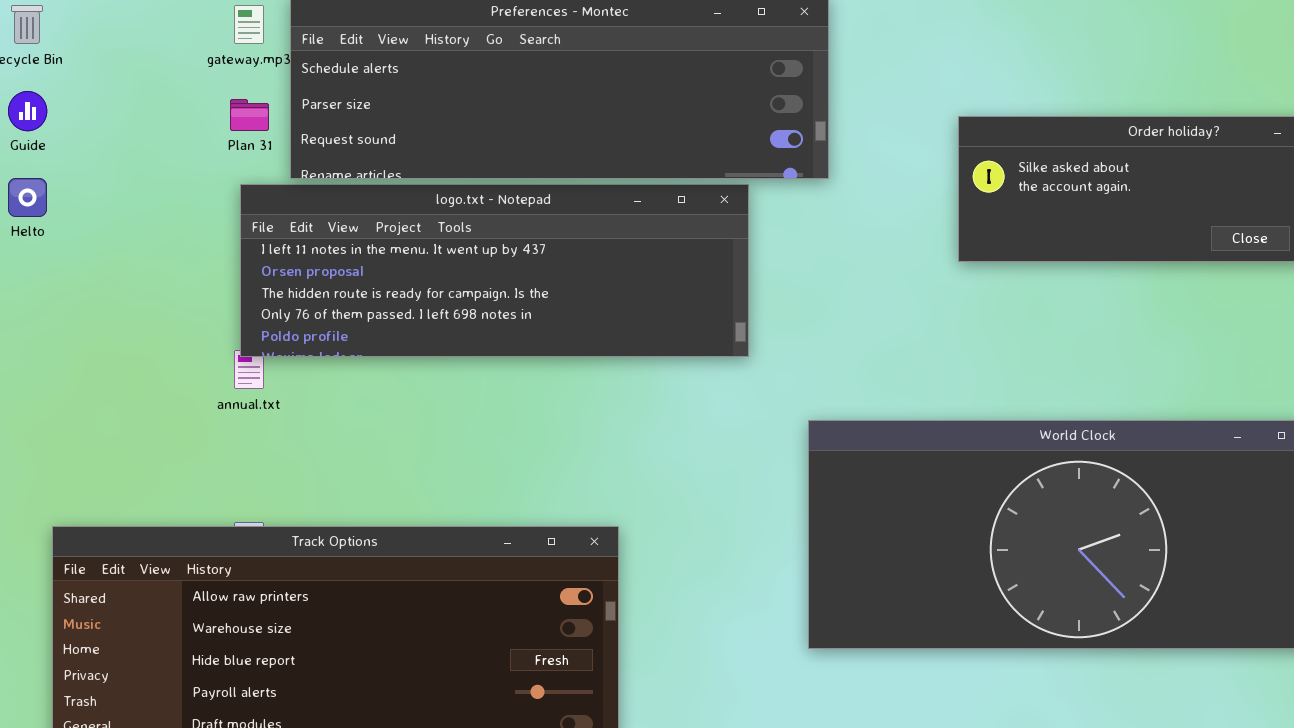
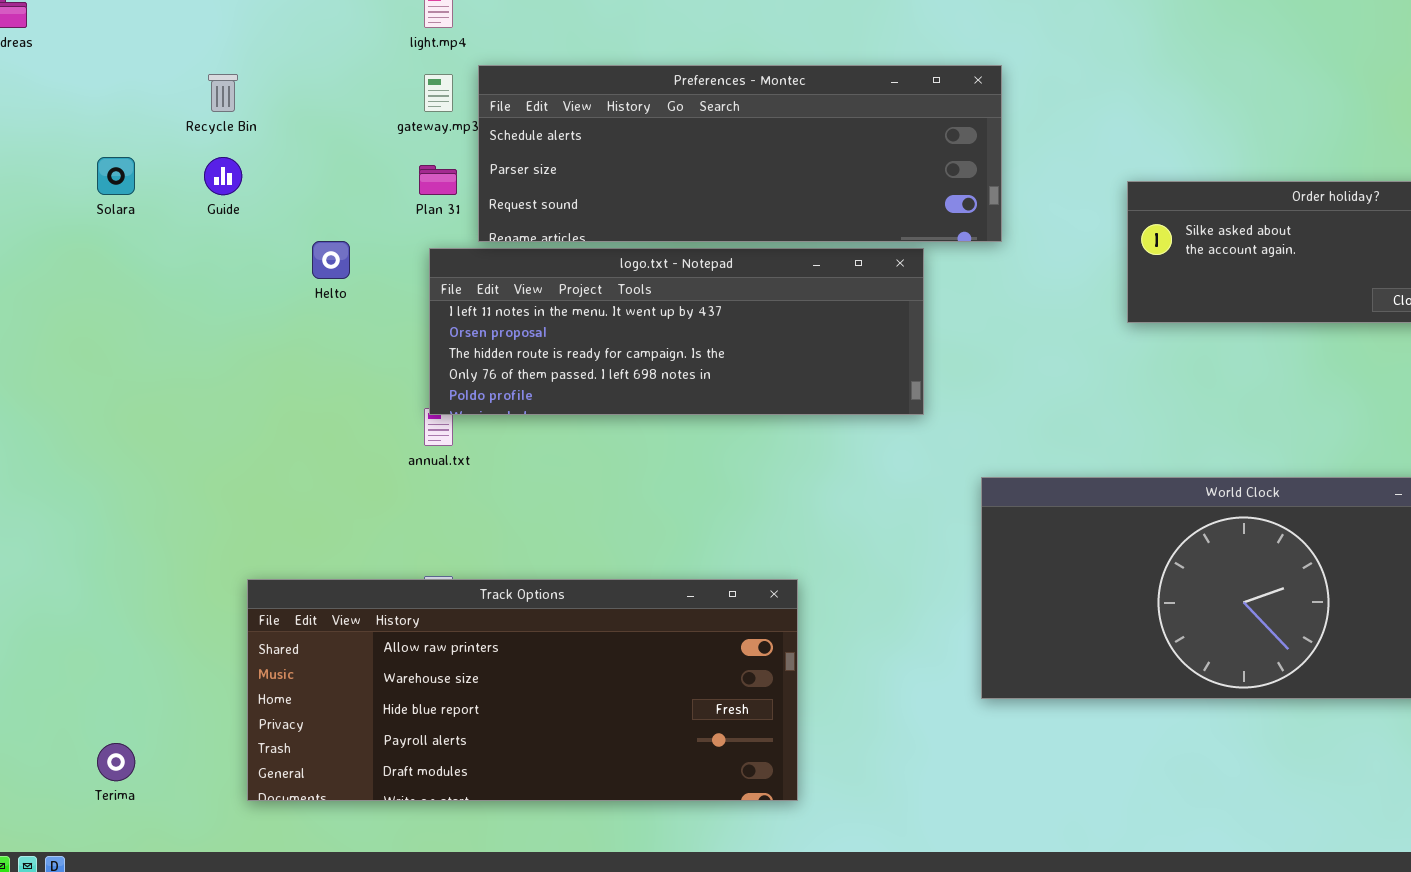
Helto: [8,178,47,217] -> [312,241,350,279], moved

